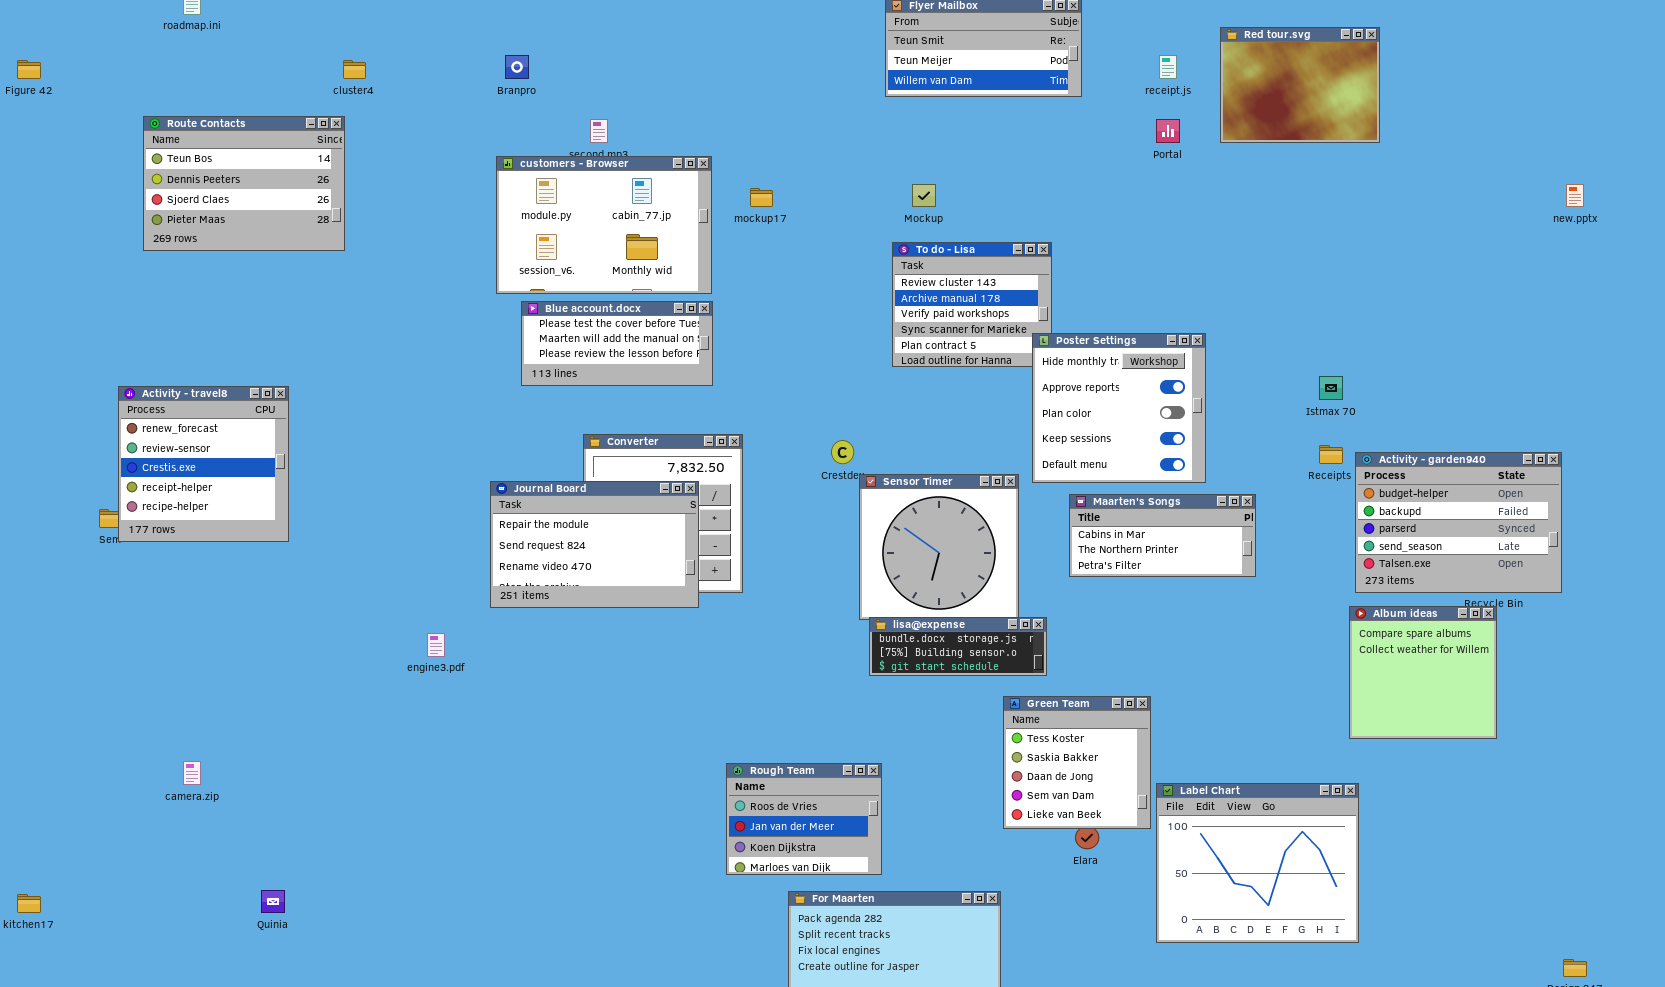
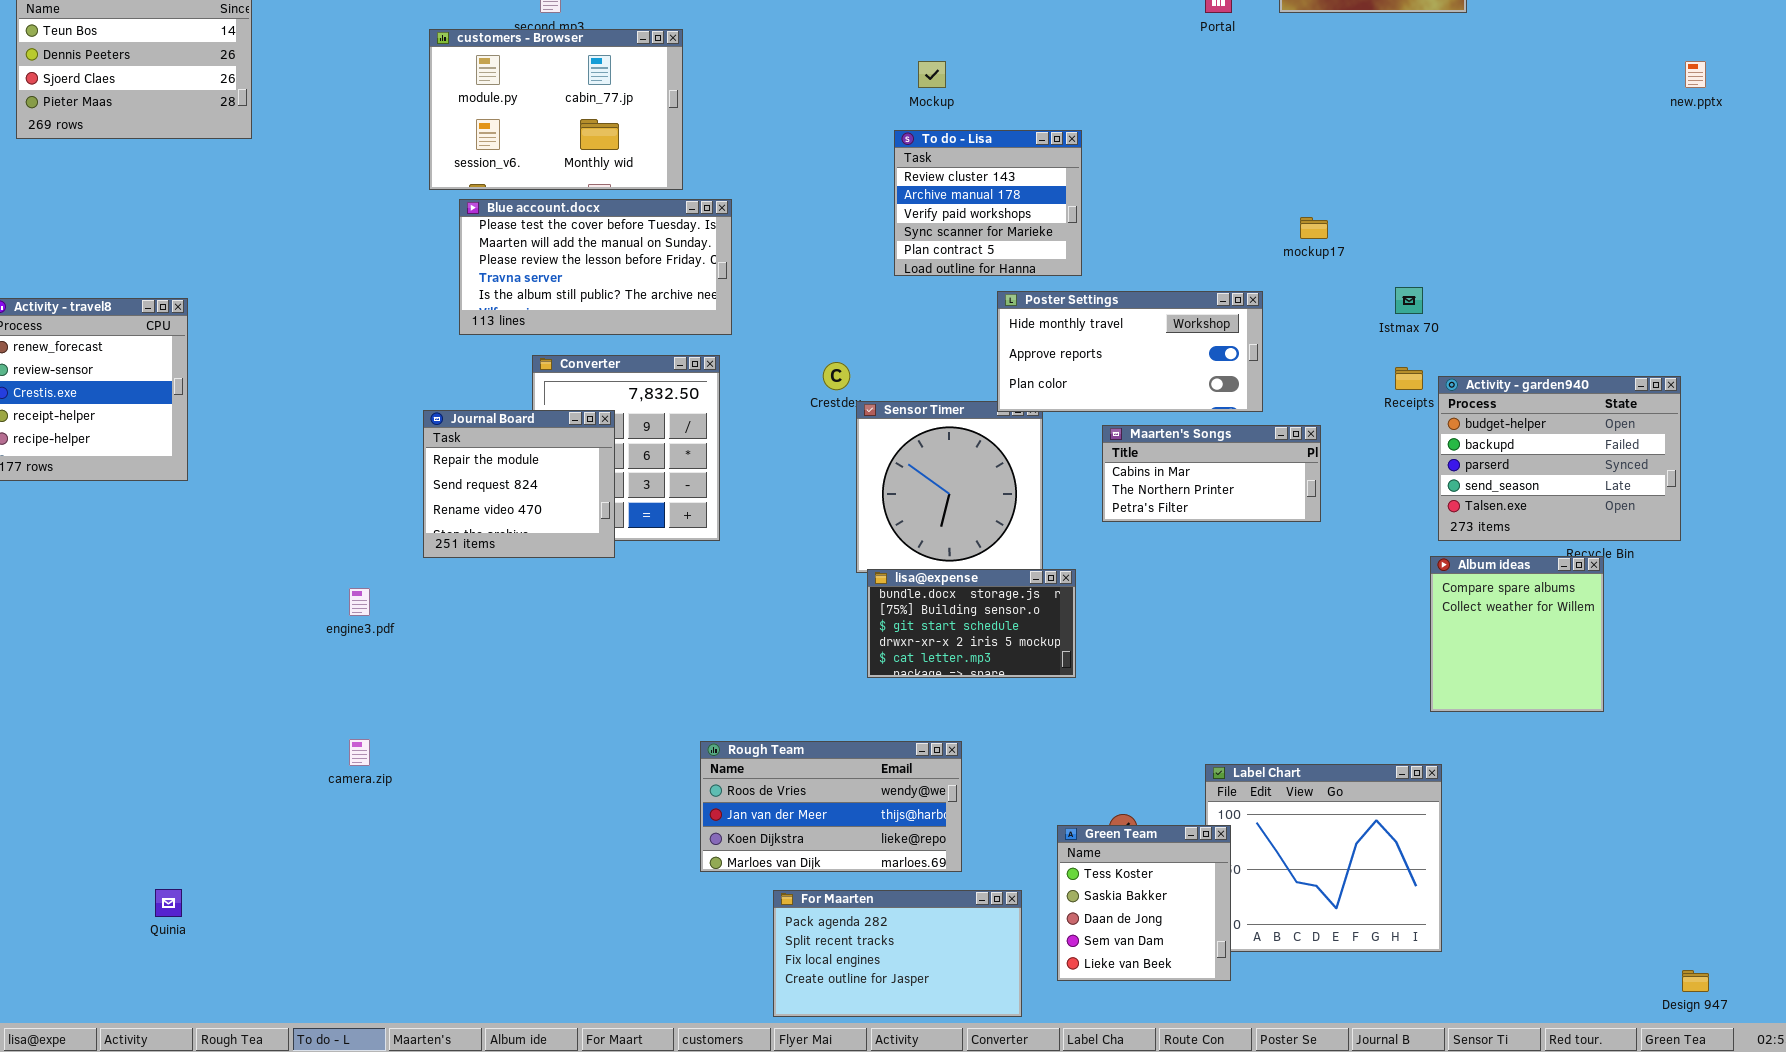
mockup17: [750,188,773,207] -> [1300,217,1328,239], moved
Blue account.docx: [521,301,713,386] -> [459,199,732,335], resized
Poster Settings: [1032,333,1206,483] -> [997,291,1263,412], resized
Journal Board: [490,481,699,608] -> [423,410,615,558], resized
lisa@expense: [869,617,1047,676] -> [867,569,1076,678], resized
Green Team: [1003,696,1151,829] -> [1057,825,1231,981], moved
camera.zip: [183,761,201,785] -> [349,739,370,766], moved
Rough Team: [726,763,882,875] -> [700,741,962,872], resized

